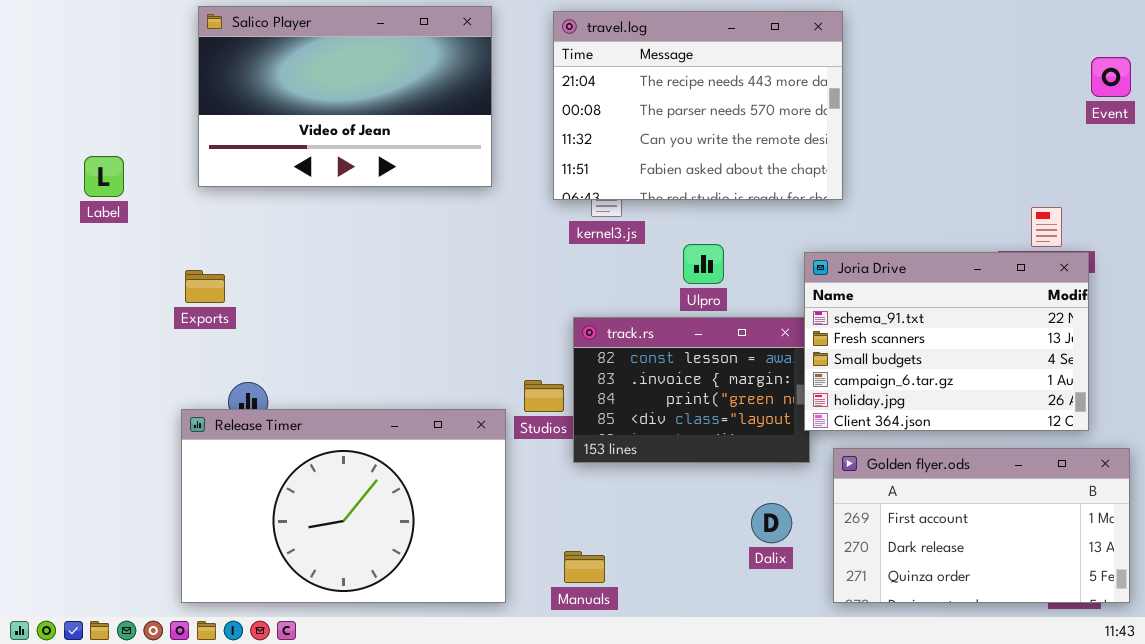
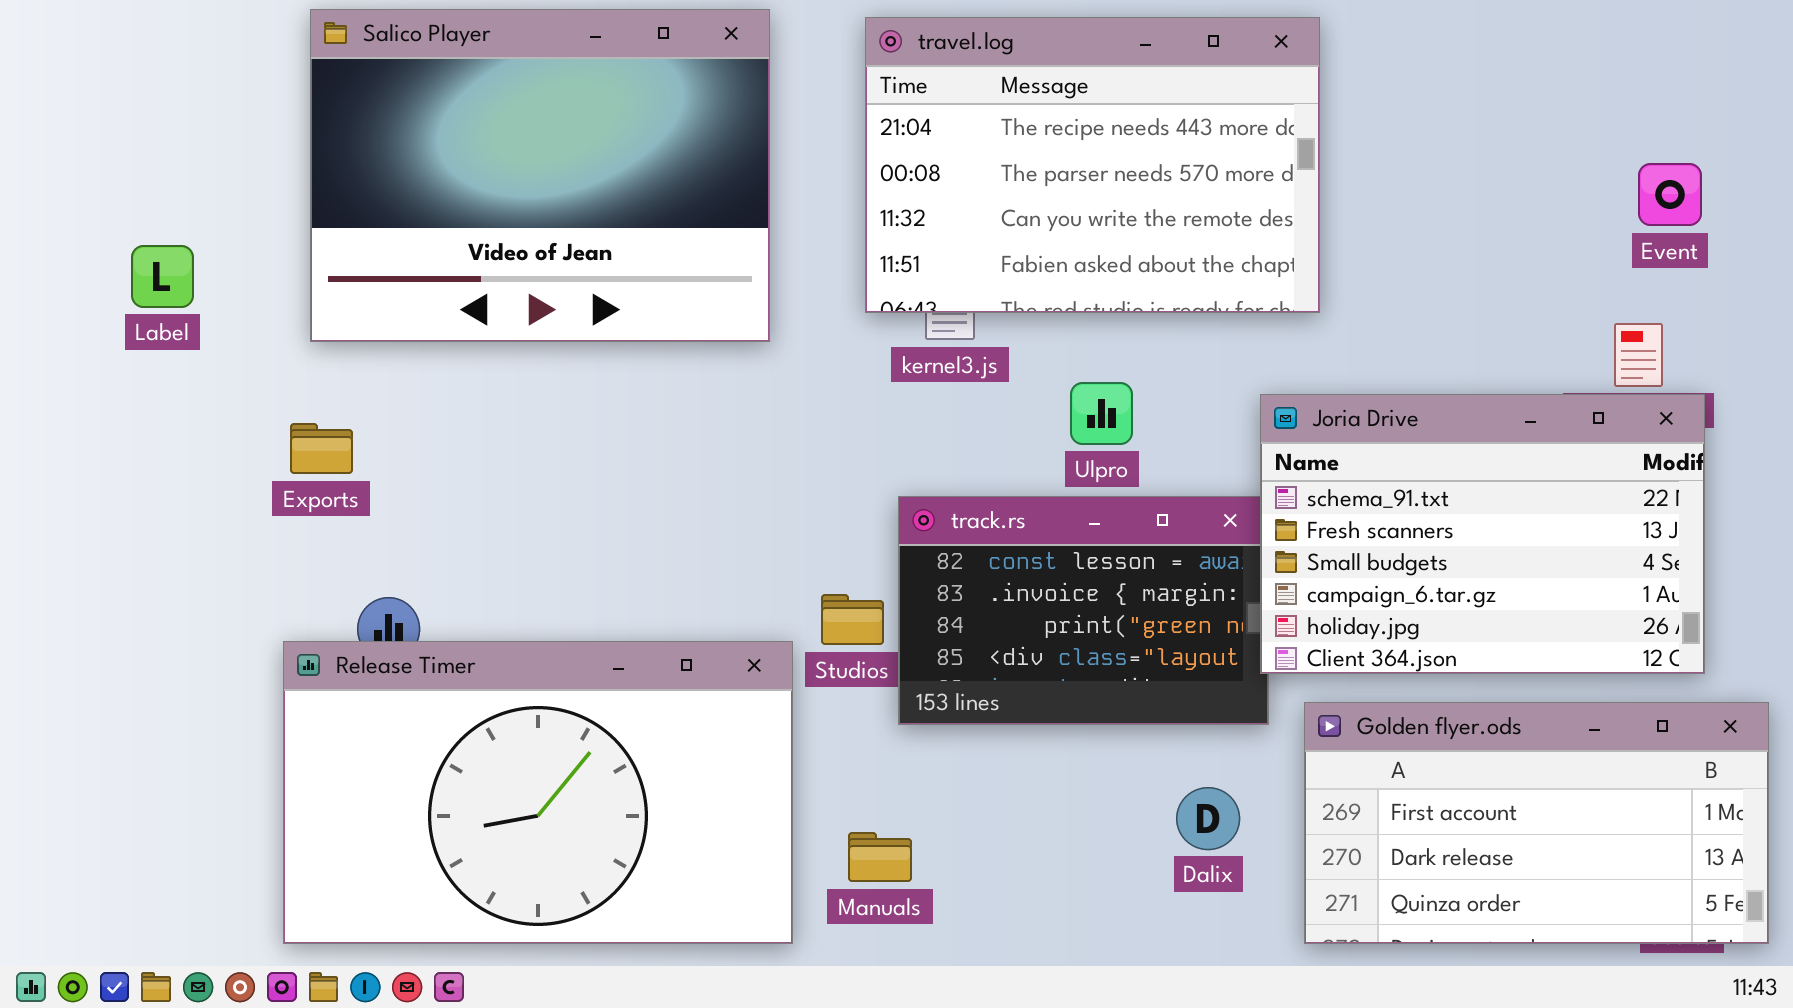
Salico Player: [198,6,492,187] -> [310,9,770,342], resized
Event: [1091,57,1131,97] -> [1638,163,1702,226], moved
Manuals: [564,551,605,583] -> [848,832,912,882], moved

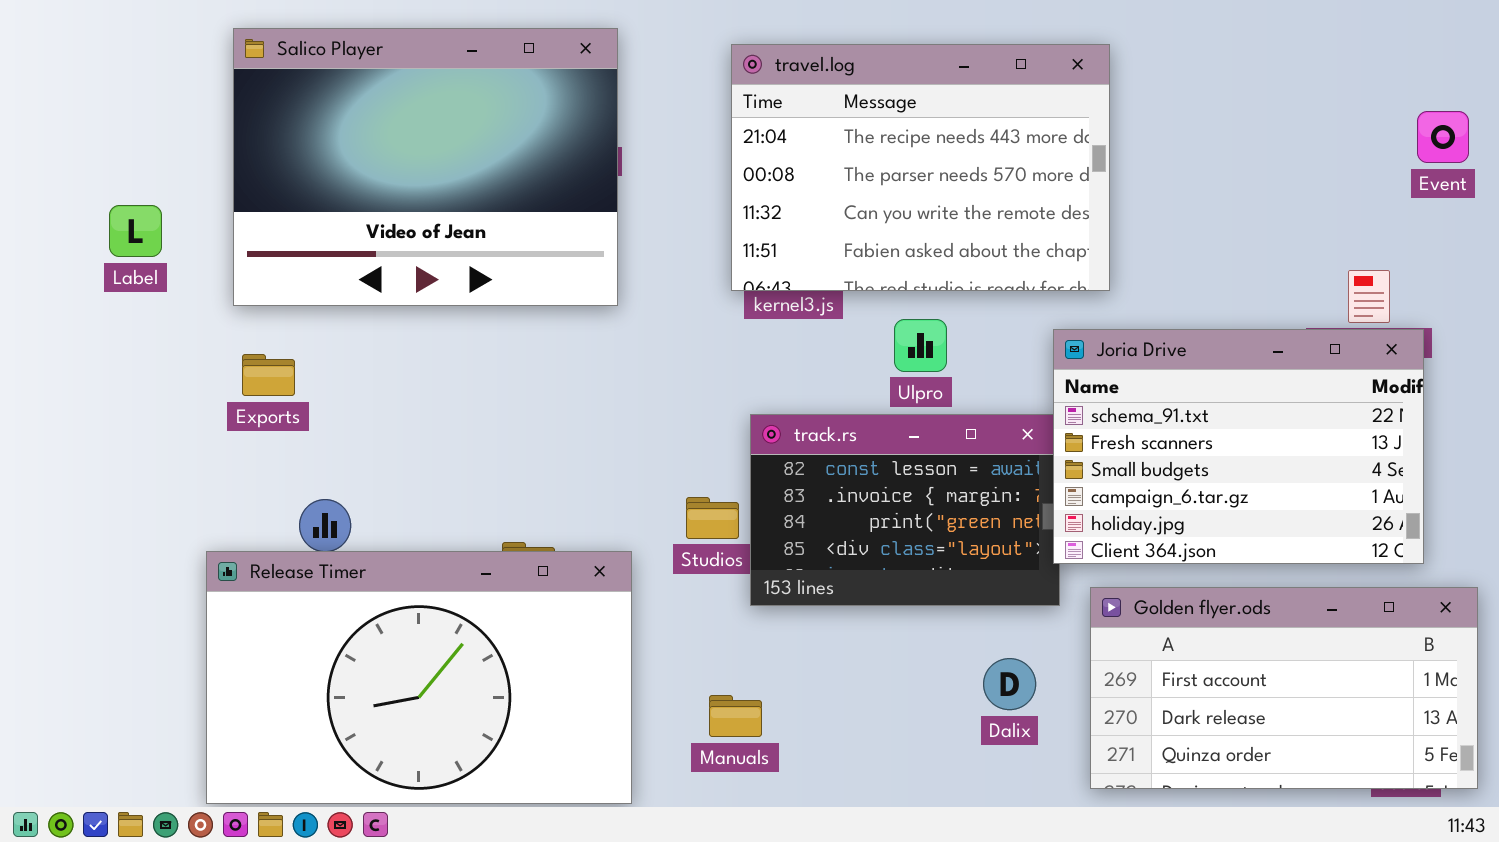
Salico Player: [310,9,770,342] -> [233,28,618,306], moved
travel.log: [865,17,1320,313] -> [731,44,1110,291], moved
Event: [1638,163,1702,226] -> [1417,111,1469,163], moved
Release Timer: [283,641,793,944] -> [206,551,632,804], moved

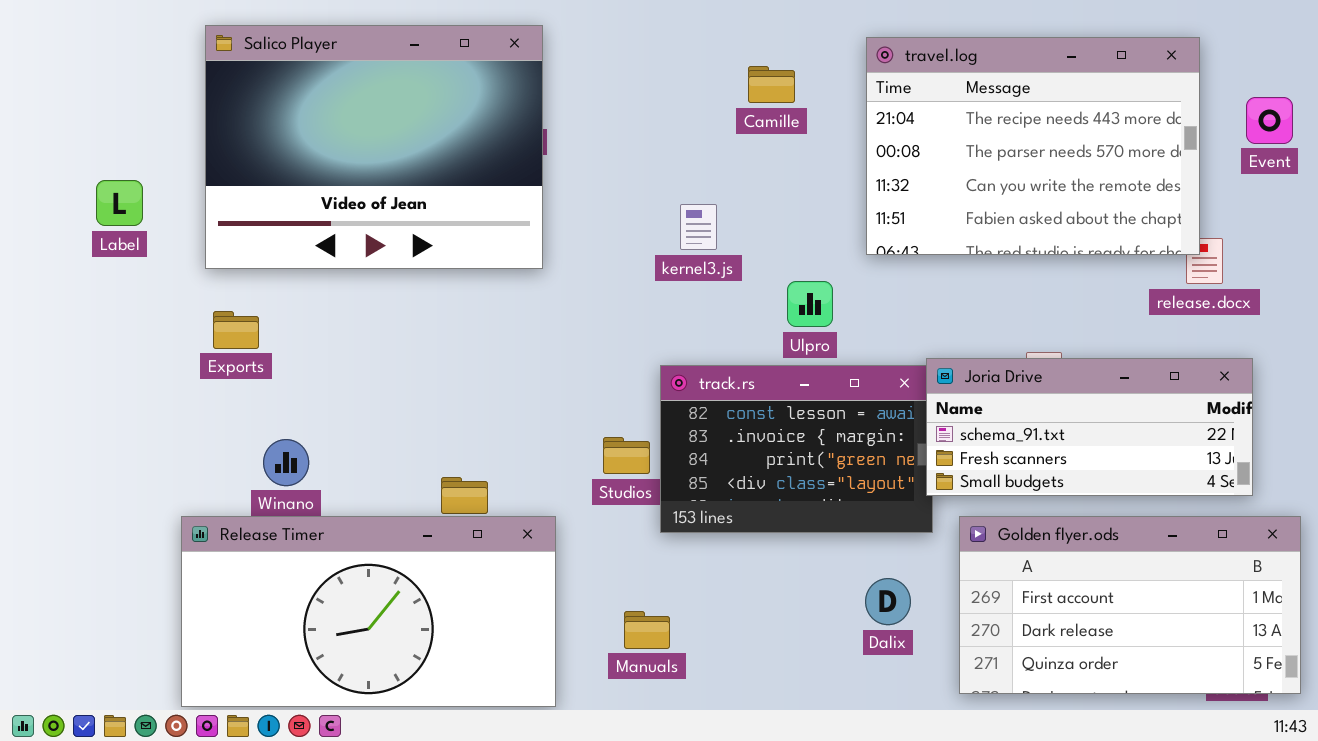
travel.log: [731,44,1110,291] -> [866,37,1200,255], moved
Joria Drive: [1053,329,1424,564] -> [926,358,1253,496], resized
Release Timer: [206,551,632,804] -> [181,516,556,707], resized

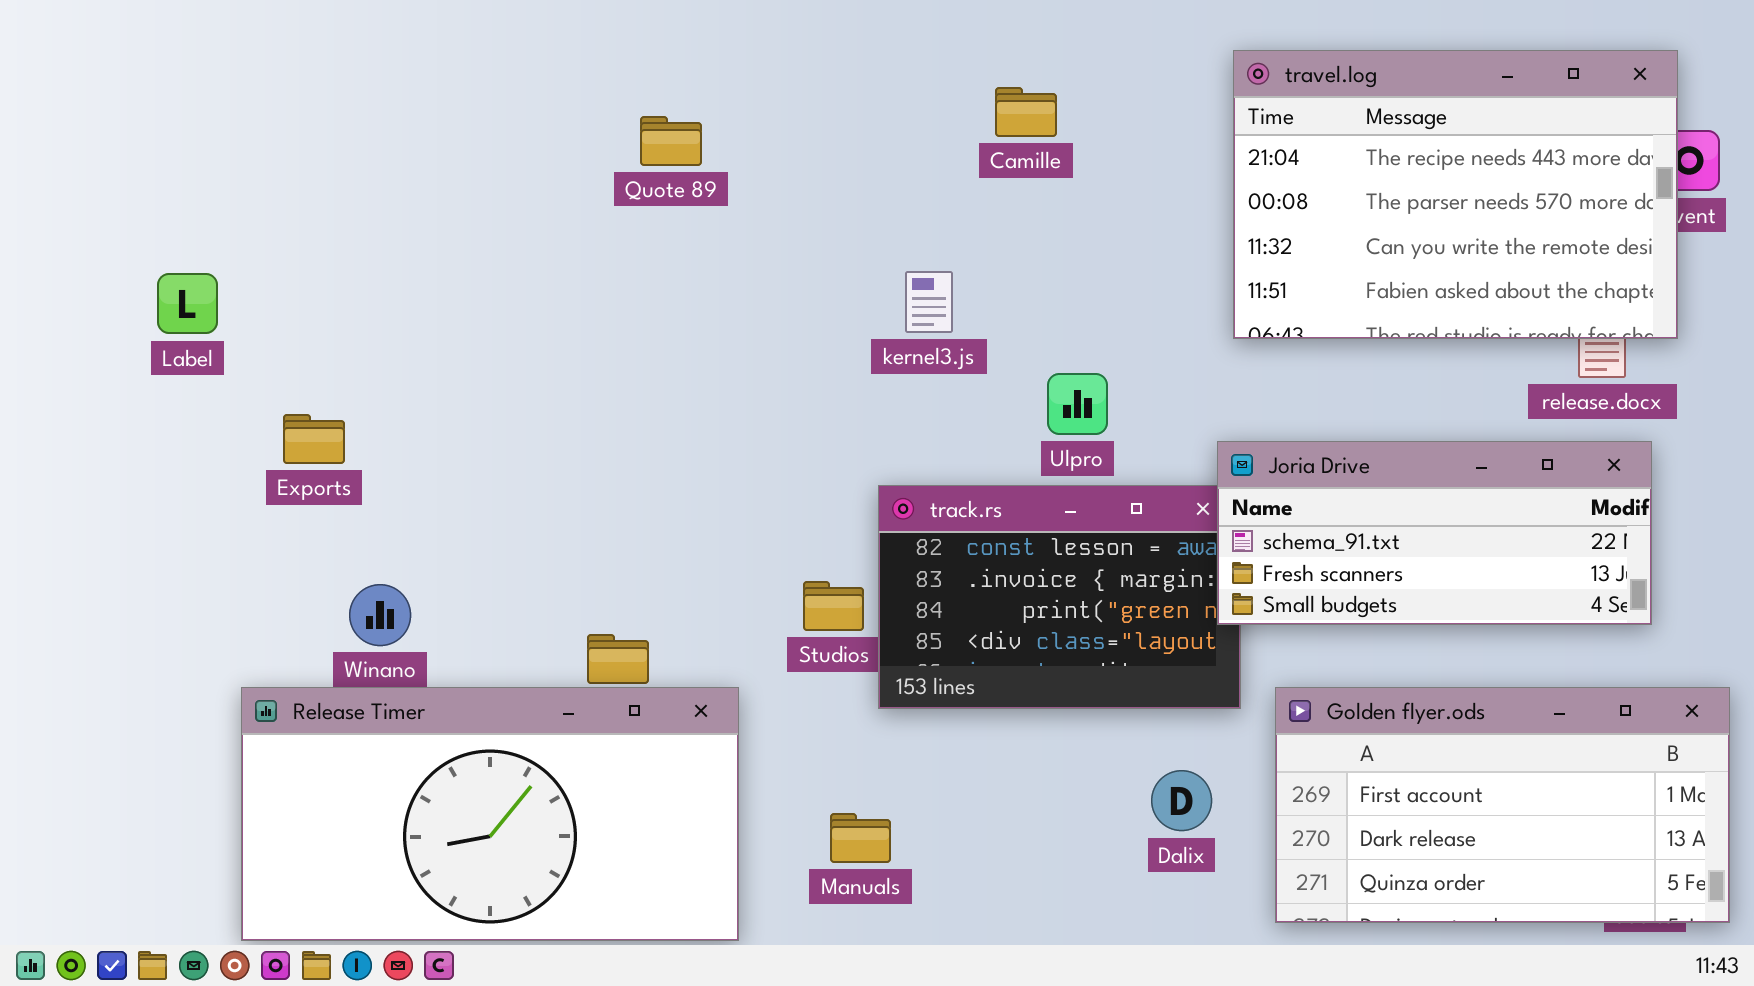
Salico Player: [205,25,543,269] -> none, closed
travel.log: [866,37,1200,255] -> [1233,50,1678,339], moved
Label: [96,180,143,226] -> [157,273,218,334], moved
Joria Drive: [926,358,1253,496] -> [1217,441,1652,625], moved

